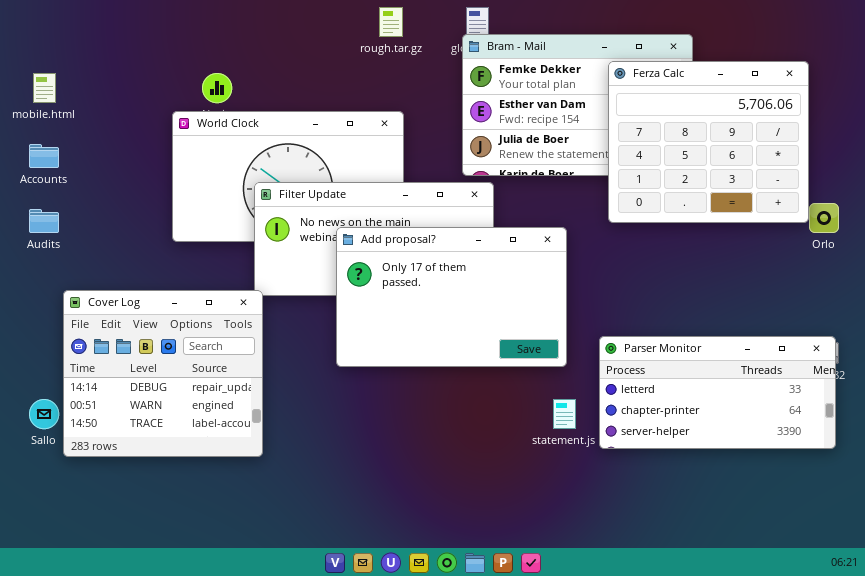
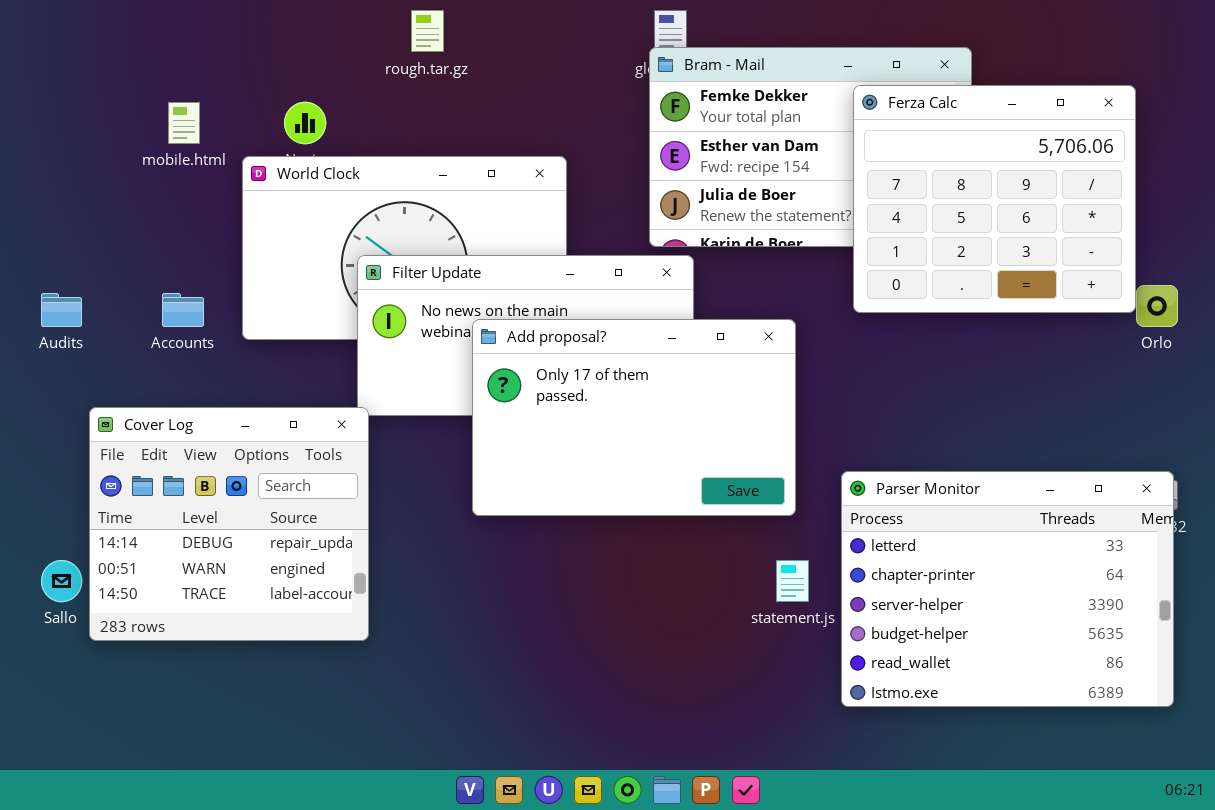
rough.tar.gz: [379,7,403,37] -> [411,10,444,52], moved
mobile.html: [33,73,56,103] -> [168,102,200,144], moved
Accounts: [29,144,59,168] -> [162,293,204,327], moved
Parser Monitor: [599,336,836,449] -> [841,471,1174,707], resized

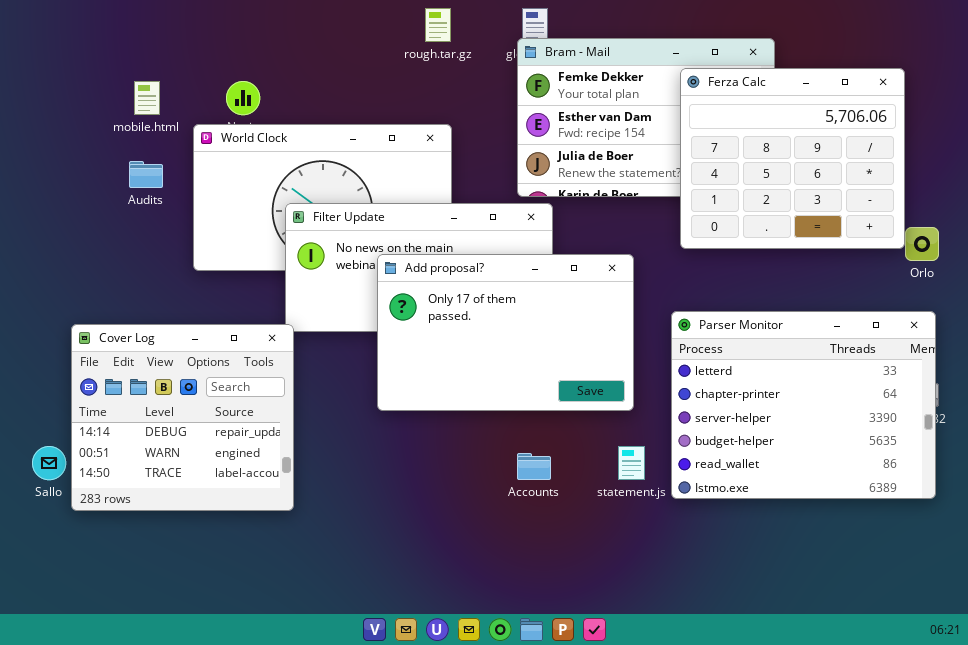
rough.tar.gz: [411,10,444,52] -> [425,8,451,42], moved
Audits: [41,293,82,327] -> [129,161,163,188], moved
Accounts: [162,293,204,327] -> [517,453,551,480], moved
Parser Monitor: [841,471,1174,707] -> [671,311,936,499], moved

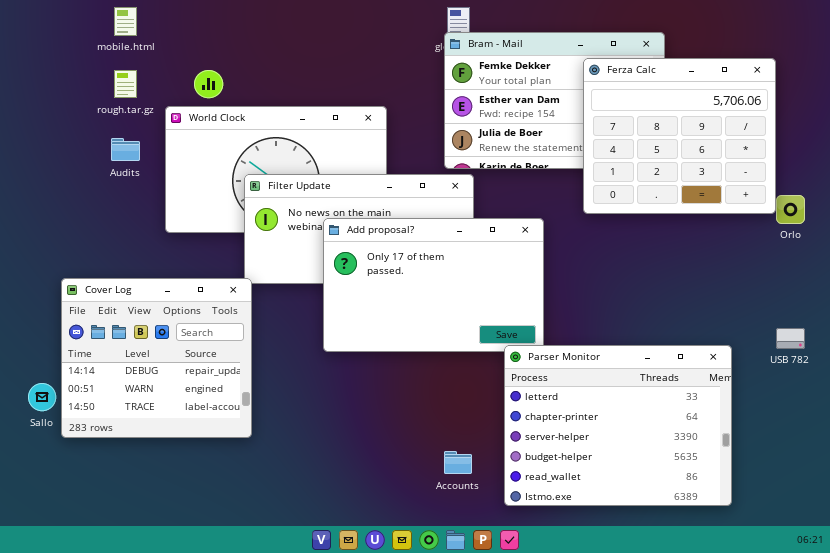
rough.tar.gz: [425,8,451,42] -> [114,70,137,98], moved
mobile.html: [134,81,160,115] -> [114,7,137,36], moved
Parser Monitor: [671,311,936,499] -> [504,345,732,506], moved
Accounts: [517,453,551,480] -> [444,451,472,474], moved

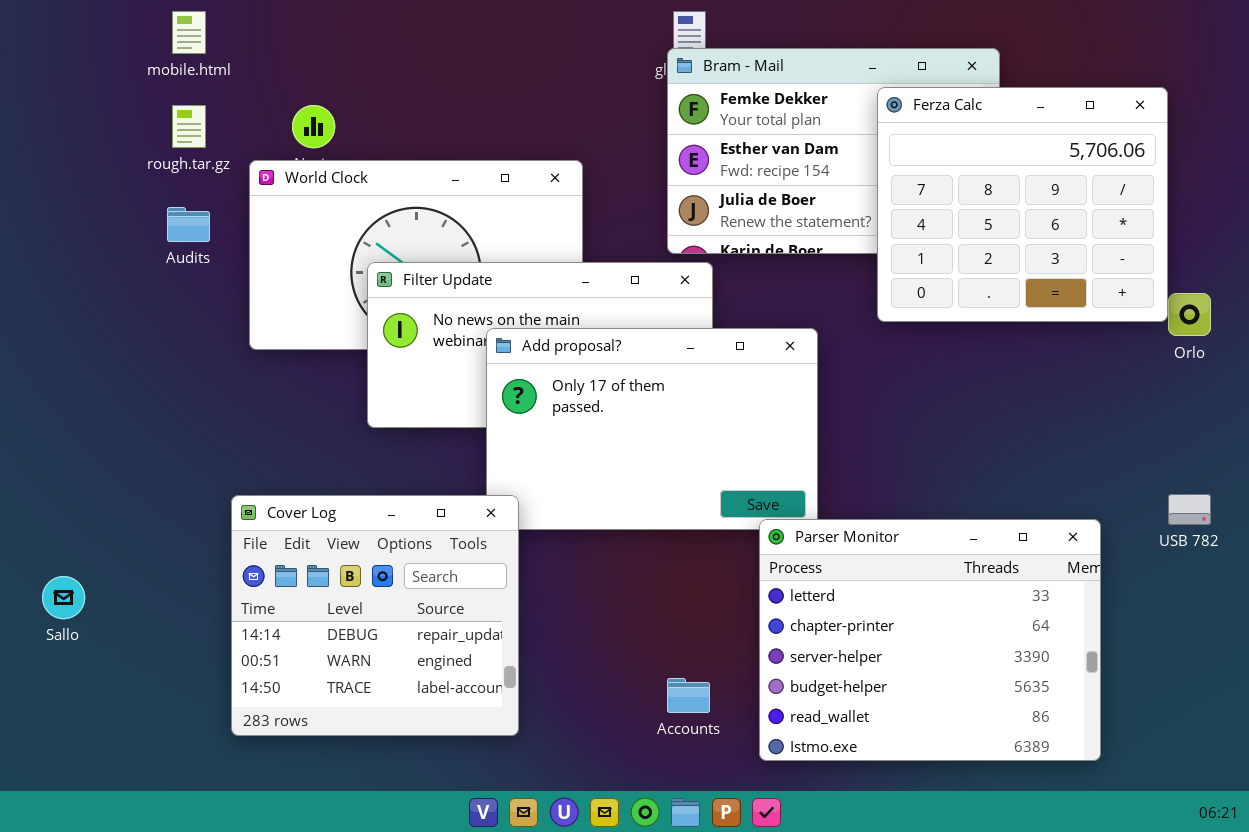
Cover Log: [61,278,252,438] -> [231,495,519,736], moved

